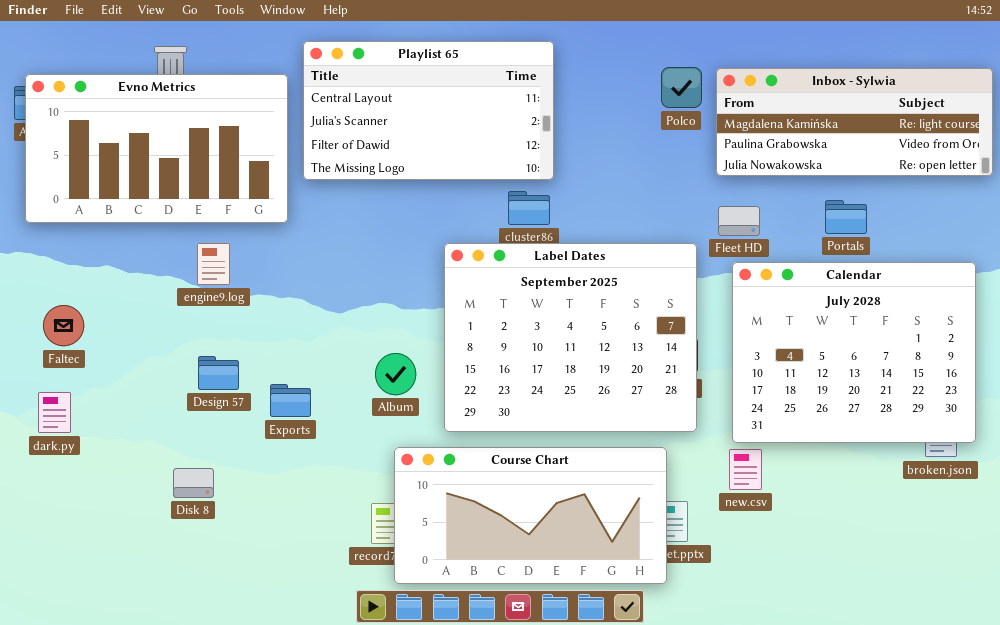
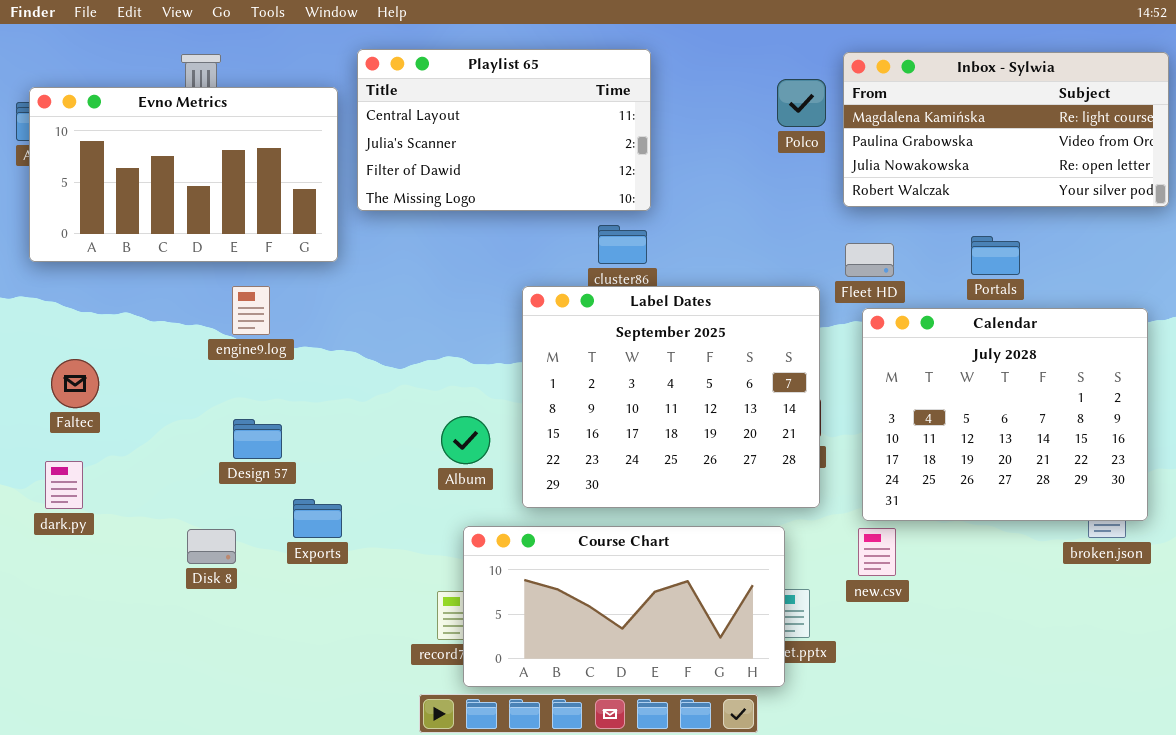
Inbox - Sylwia: [716,68,993,176] -> [843,52,1169,207], resized
Exports: [270,384,311,417] -> [293,499,342,538], moved
Disk 8: [173,468,214,498] -> [187,529,236,564], moved

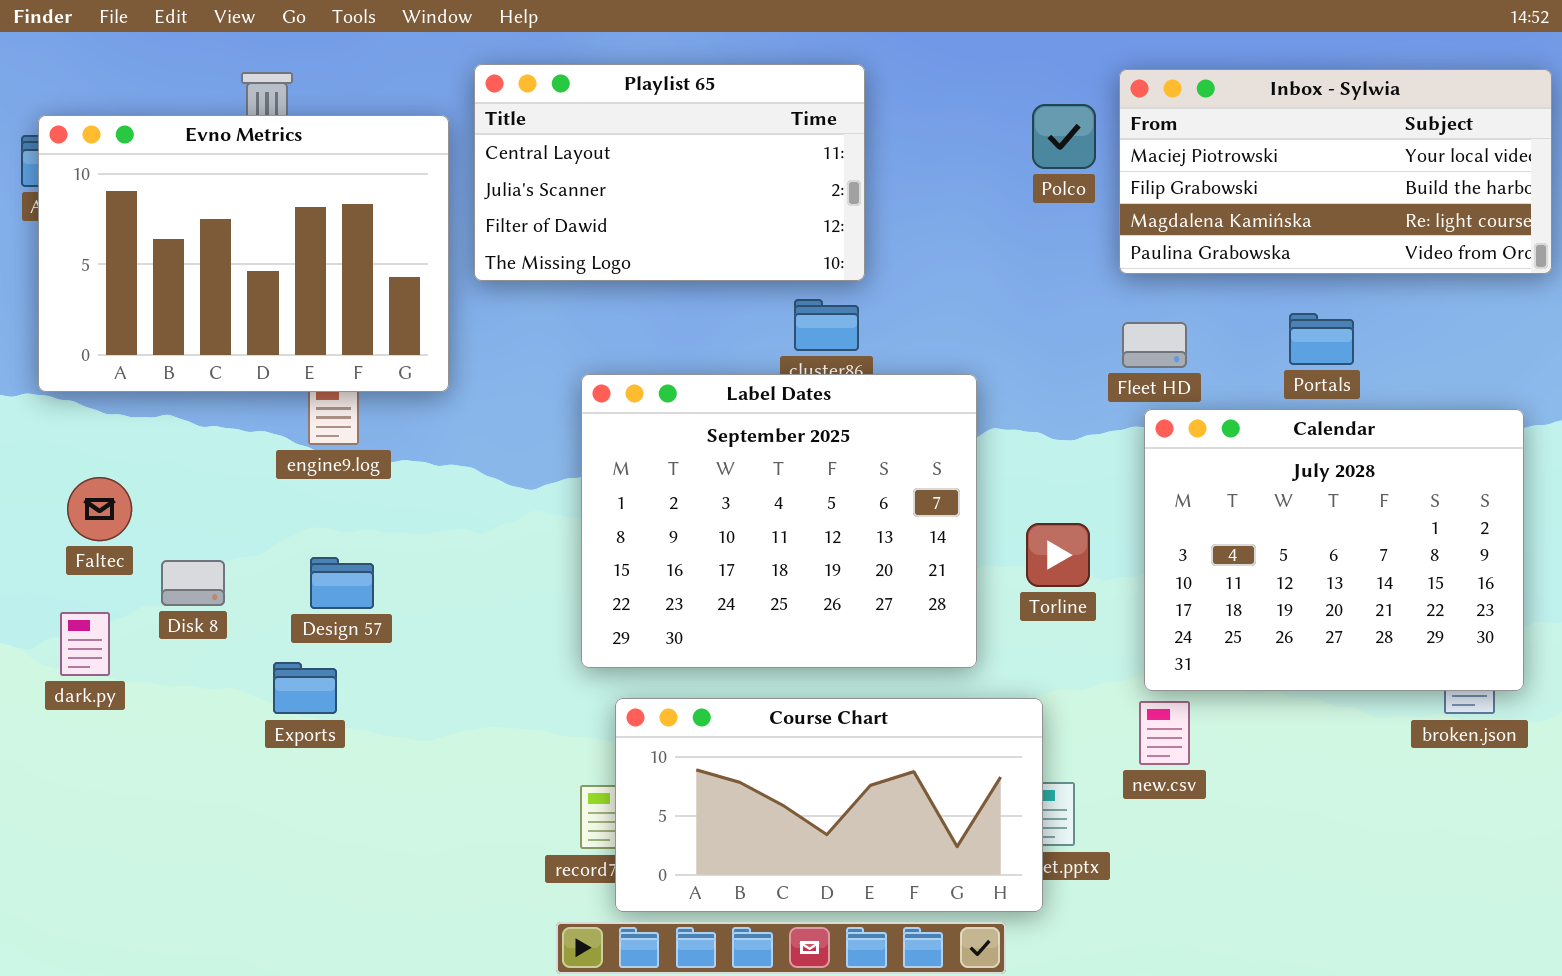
Inbox - Sylwia: [843,52,1169,207] -> [1119,69,1552,274], scrolled up 2 rows
Evno Metrics: [29,87,338,262] -> [38,115,449,392], resized
Label Dates: [522,286,820,508] -> [581,374,977,668], moved
Exports: [293,499,342,538] -> [273,662,337,714], moved
Disk 8: [187,529,236,564] -> [161,560,225,606], moved

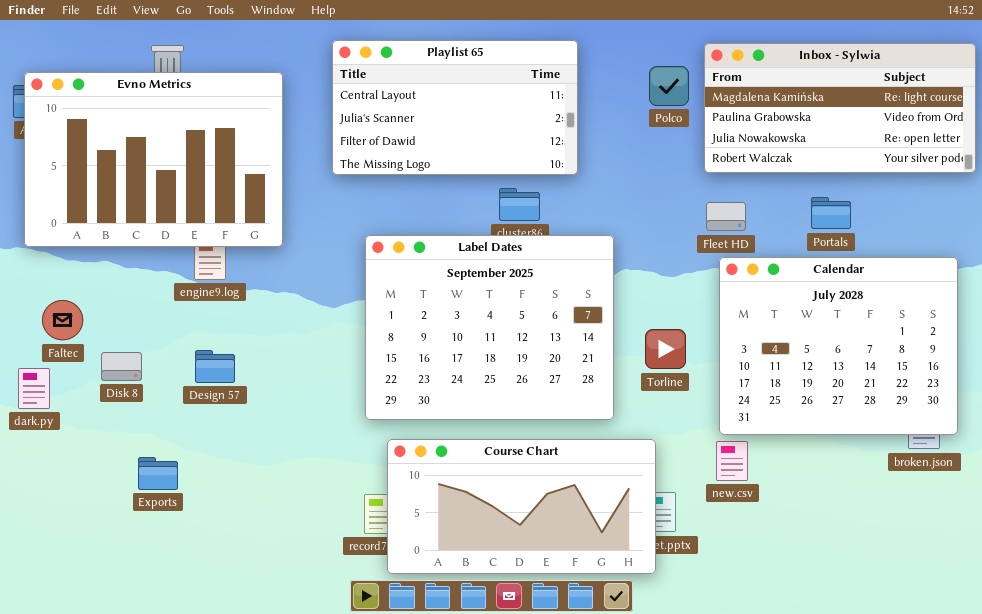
Playlist 65: [474,64,865,281] -> [332,40,578,175], moved
Inbox - Sylwia: [1119,69,1552,274] -> [704,43,976,173], scrolled down 2 rows
dark.py: [60,612,110,676] -> [18,368,50,409], moved
Exports: [273,662,337,714] -> [138,457,178,490], moved

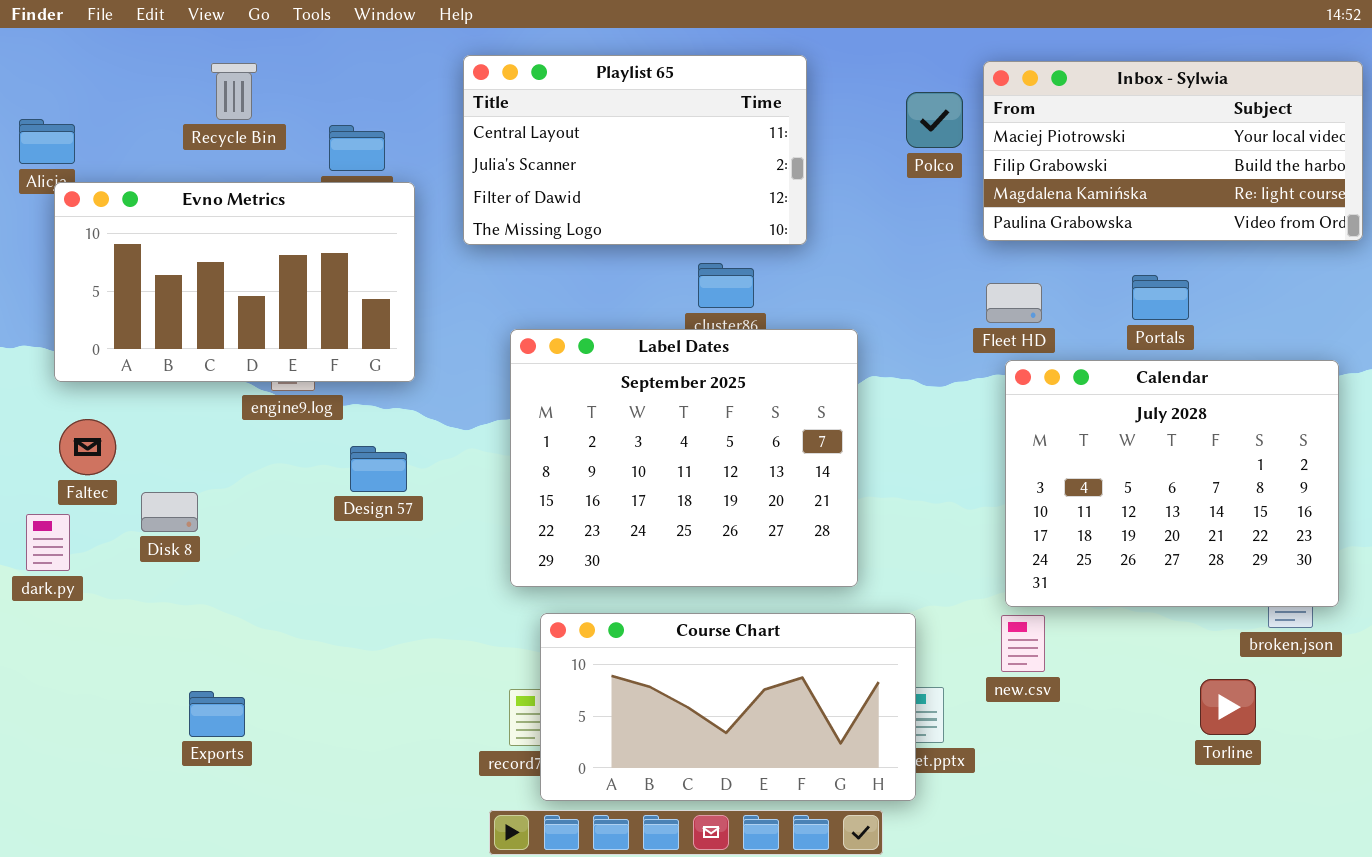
Inbox - Sylwia: [704,43,976,173] -> [983,61,1363,241], scrolled up 2 rows
Evno Metrics: [24,72,283,247] -> [54,182,415,382], moved, resized
Torline: [645,329,686,369] -> [1200,679,1256,735], moved
Design 57: [195,350,235,383] -> [350,446,407,492], moved
Exports: [138,457,178,490] -> [189,691,245,737], moved

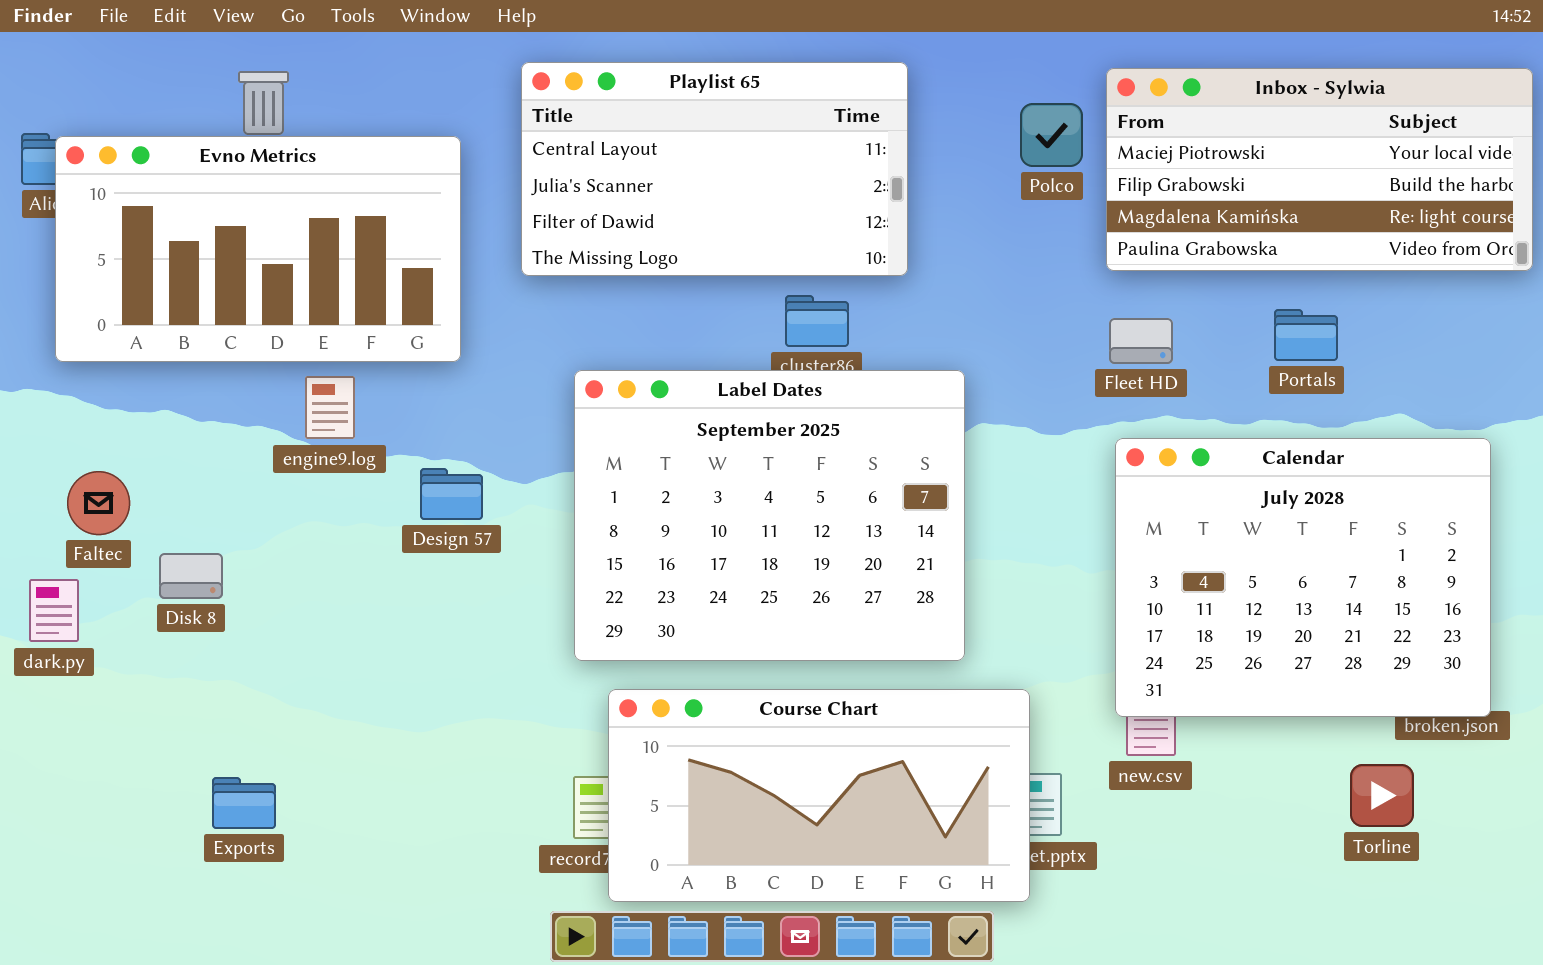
Evno Metrics: [54,182,415,382] -> [55,136,461,362], moved
Calendar: [1005,360,1339,607] -> [1115,438,1491,717], moved
Design 57: [350,446,407,492] -> [420,468,483,520], moved

